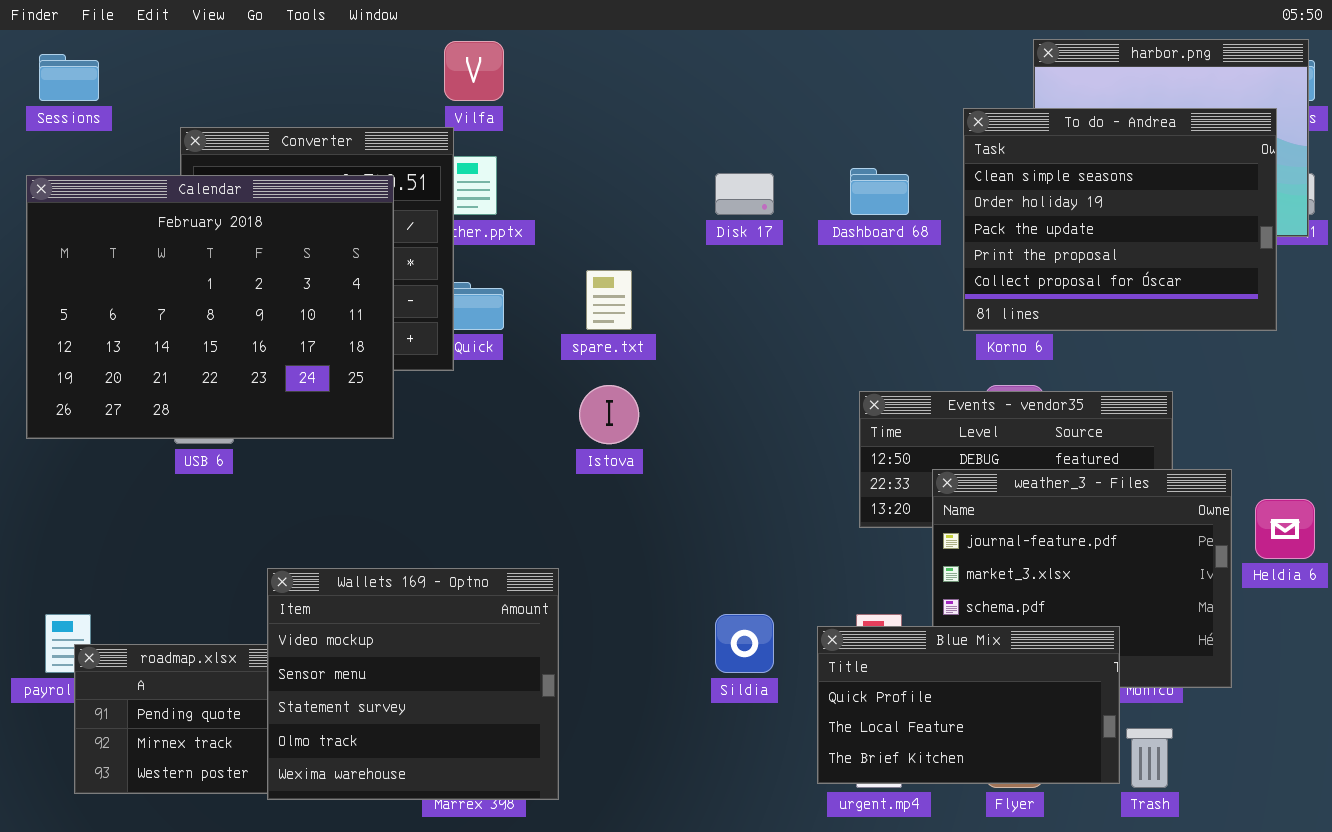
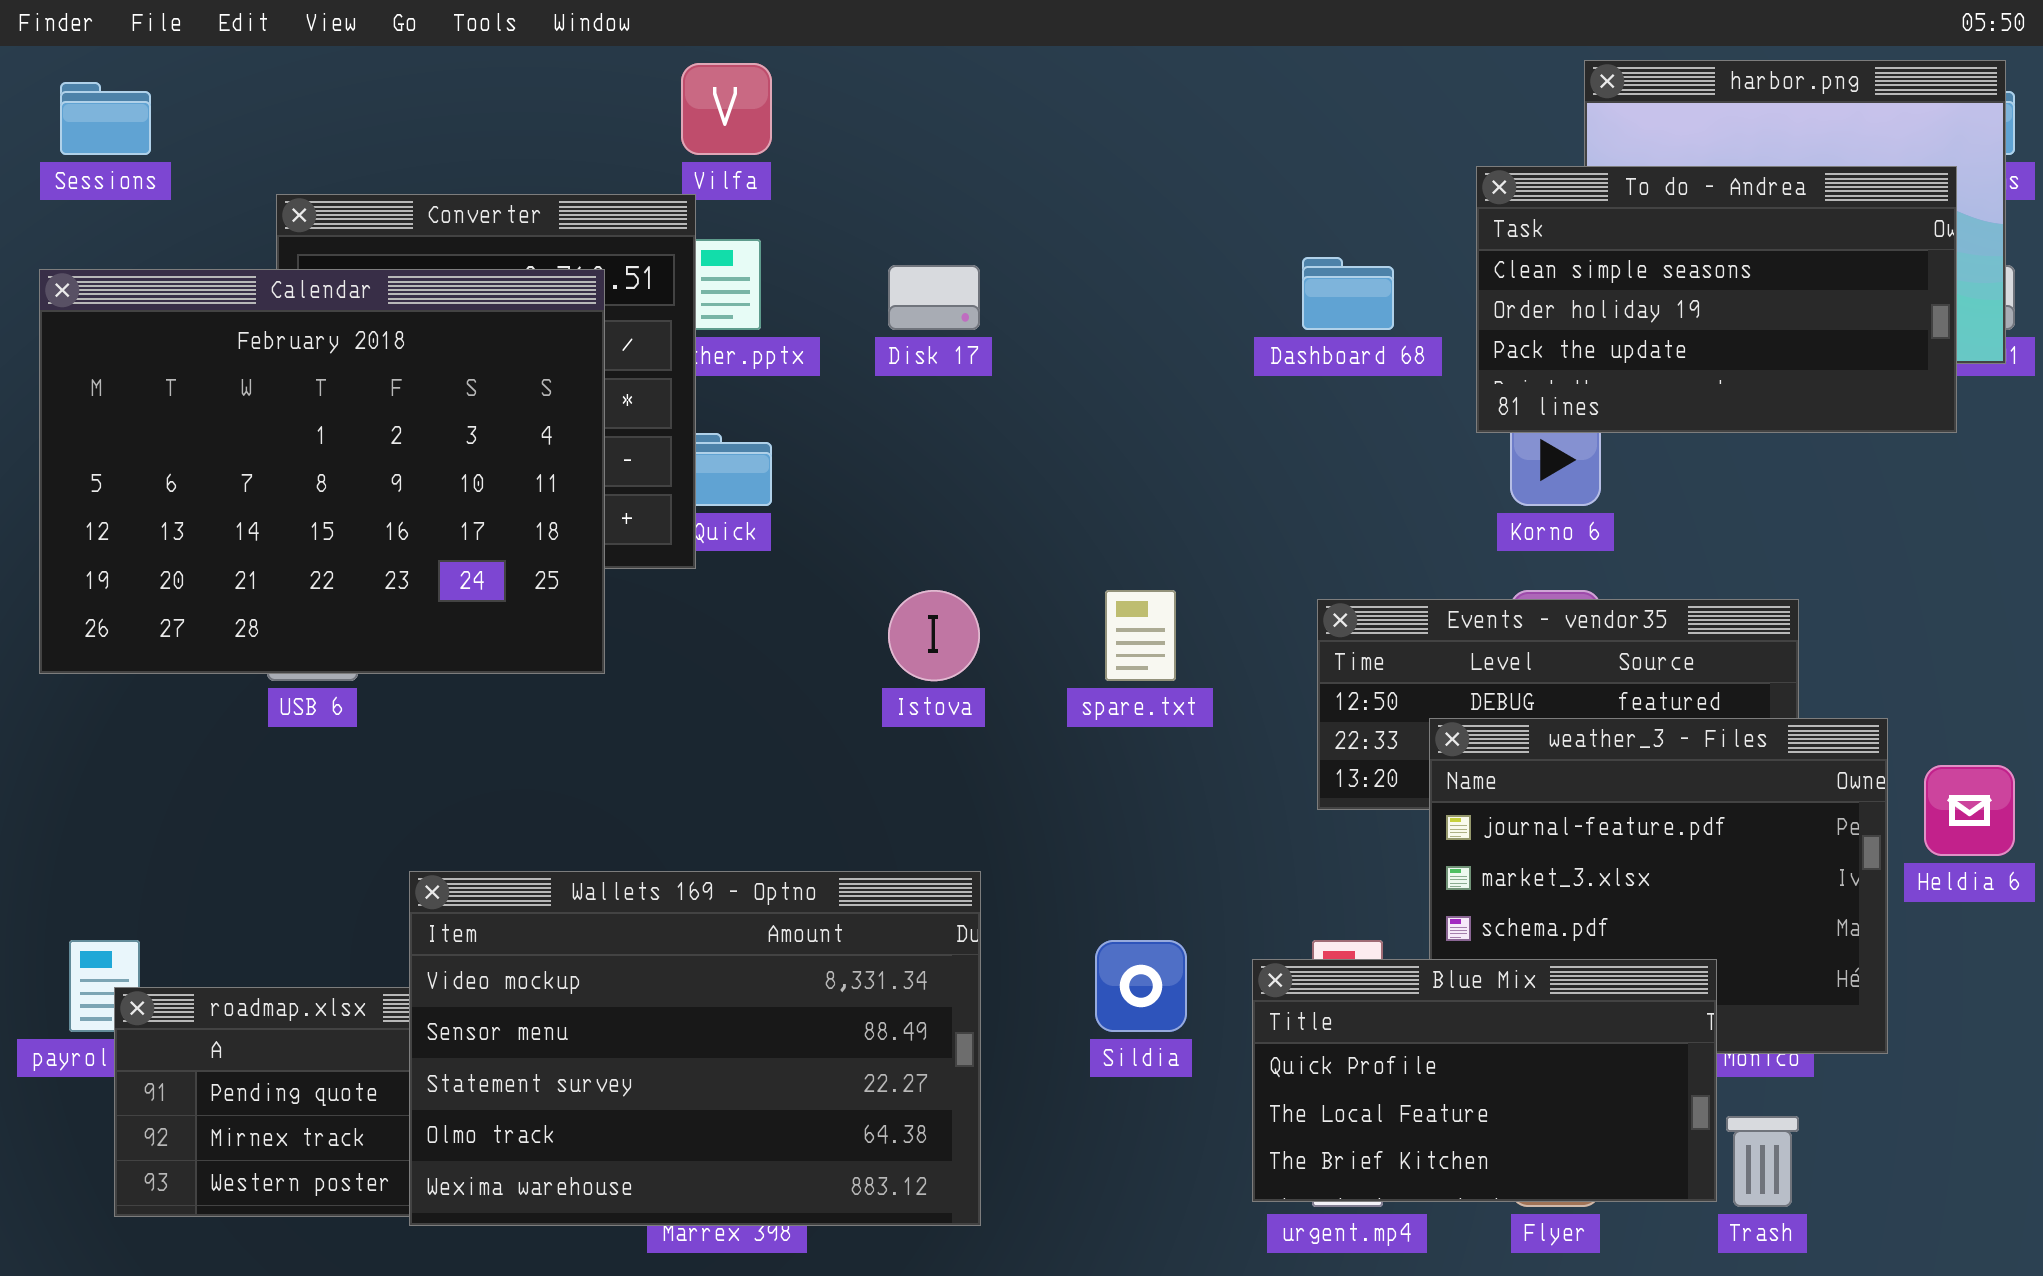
To do - Andrea: [963,108,1277,331] -> [1476,166,1957,433], resized
Disk 17: [715,173,774,215] -> [888,265,980,330], moved
spare.txt: [586,270,632,330] -> [1105,590,1176,681], moved
Wallets 169 - Optno: [267,568,559,800] -> [409,871,981,1226], resized

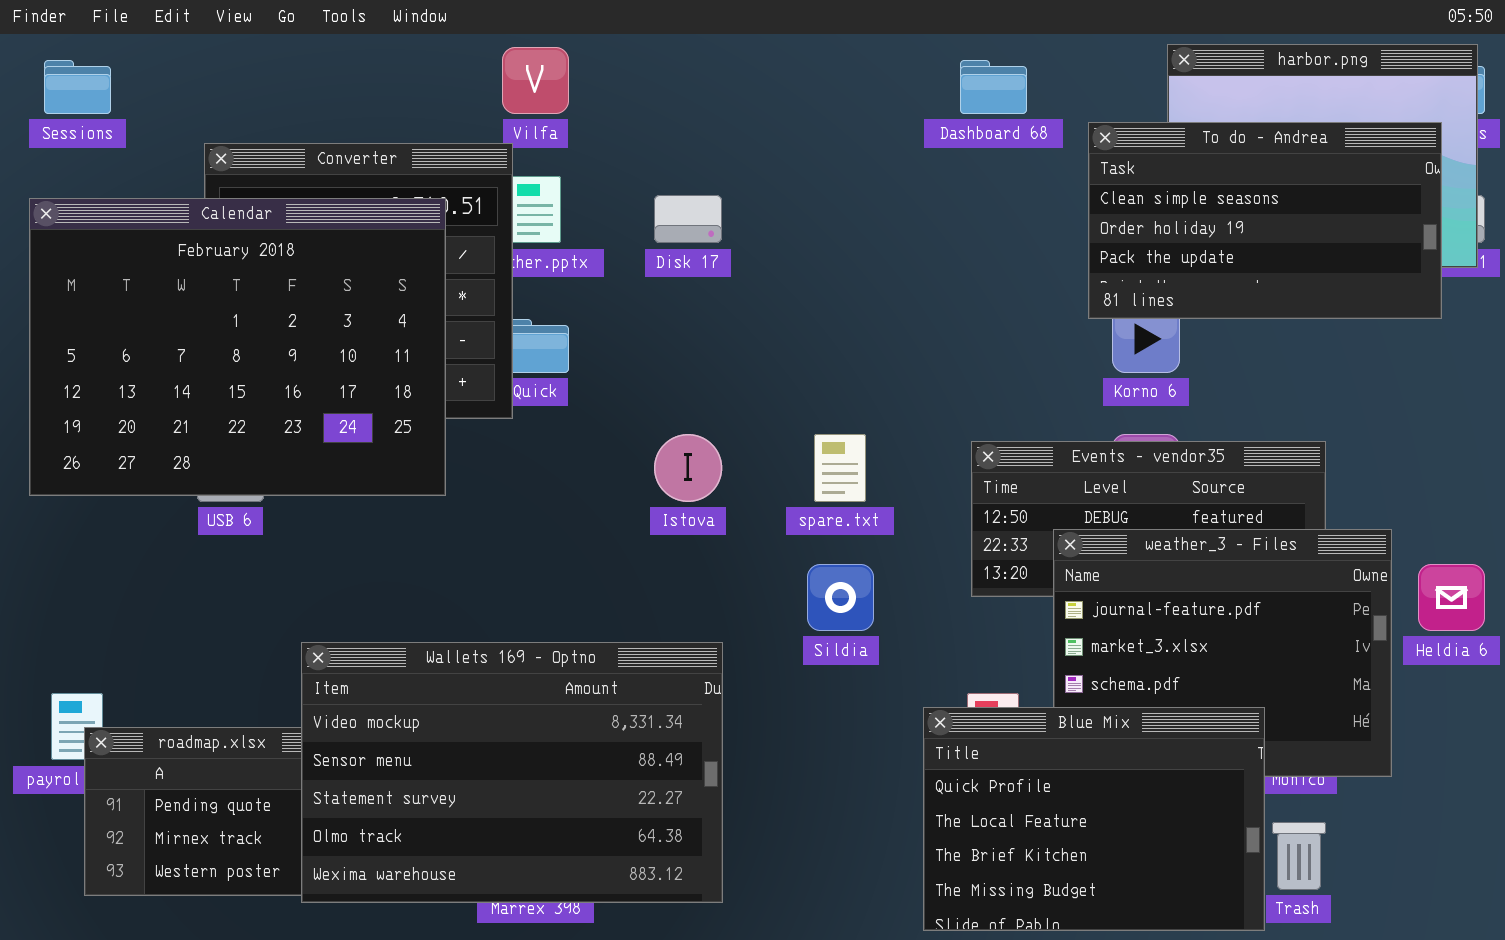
Dashboard 68: [1302,257,1394,330] -> [960,60,1027,114], moved
Sildia: [1095,940,1187,1032] -> [807,564,874,631], moved
Blue Mix: [1252,959,1717,1202] -> [923,707,1265,931], resized

